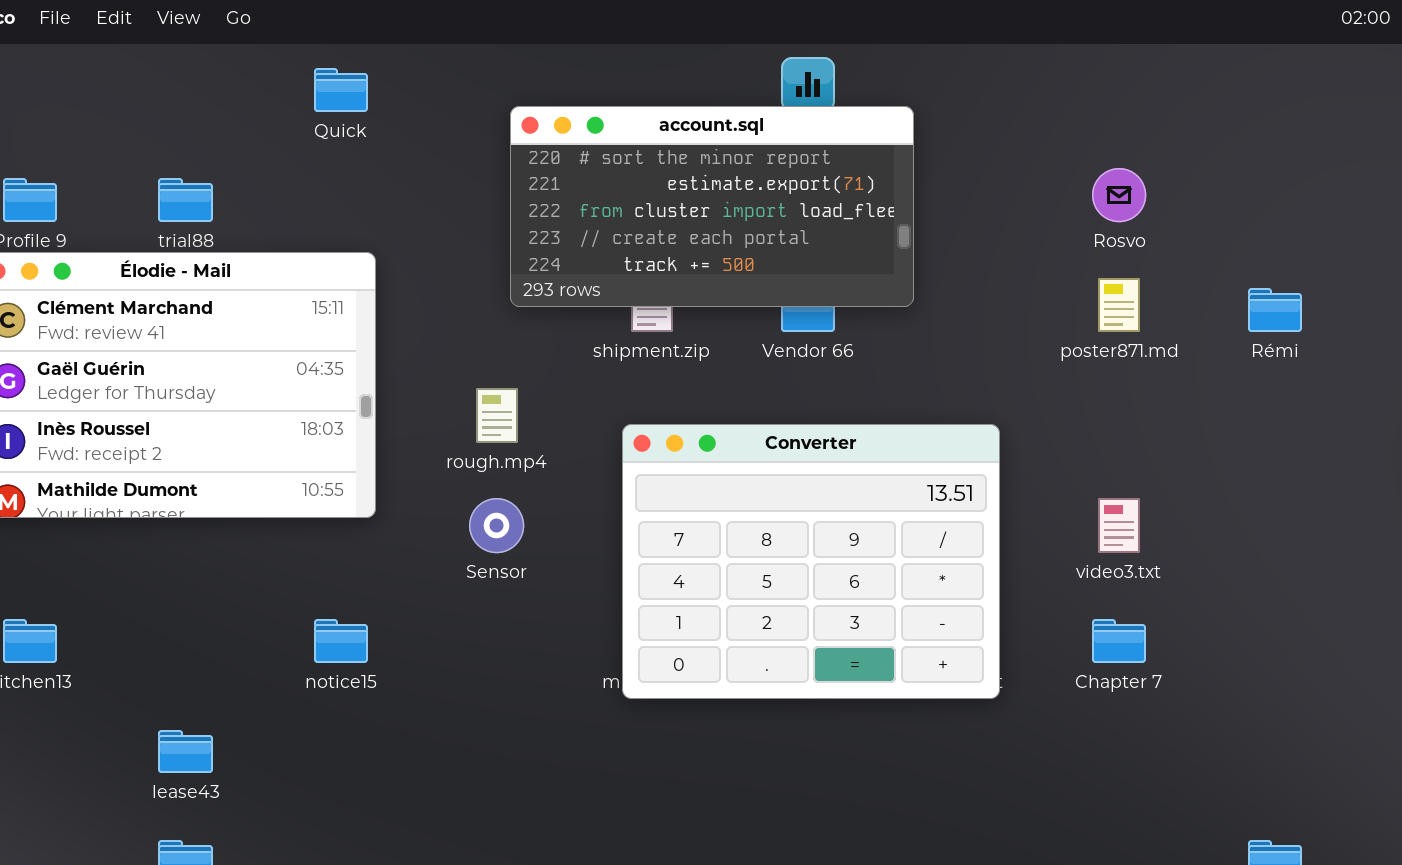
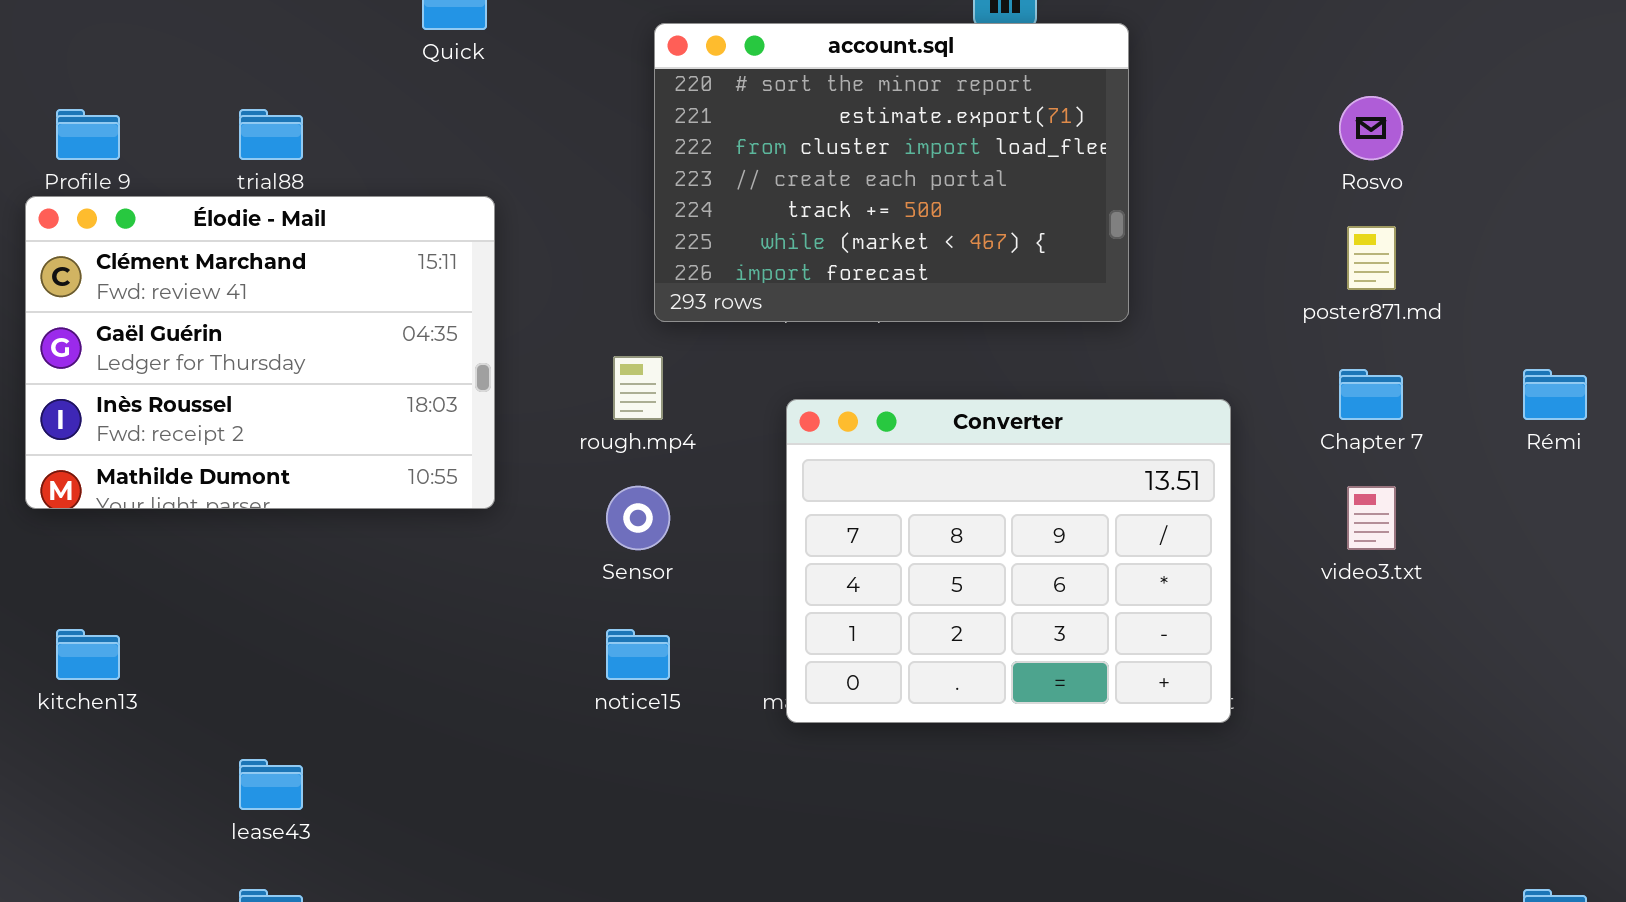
account.sql: [510,106,914,307] -> [654,23,1129,322], resized
Rémi: [1248,288,1302,332] -> [1523,369,1587,420], moved
notice15: [314,619,368,663] -> [606,629,670,680], moved
Chapter 7: [1092,619,1146,663] -> [1339,369,1403,420], moved

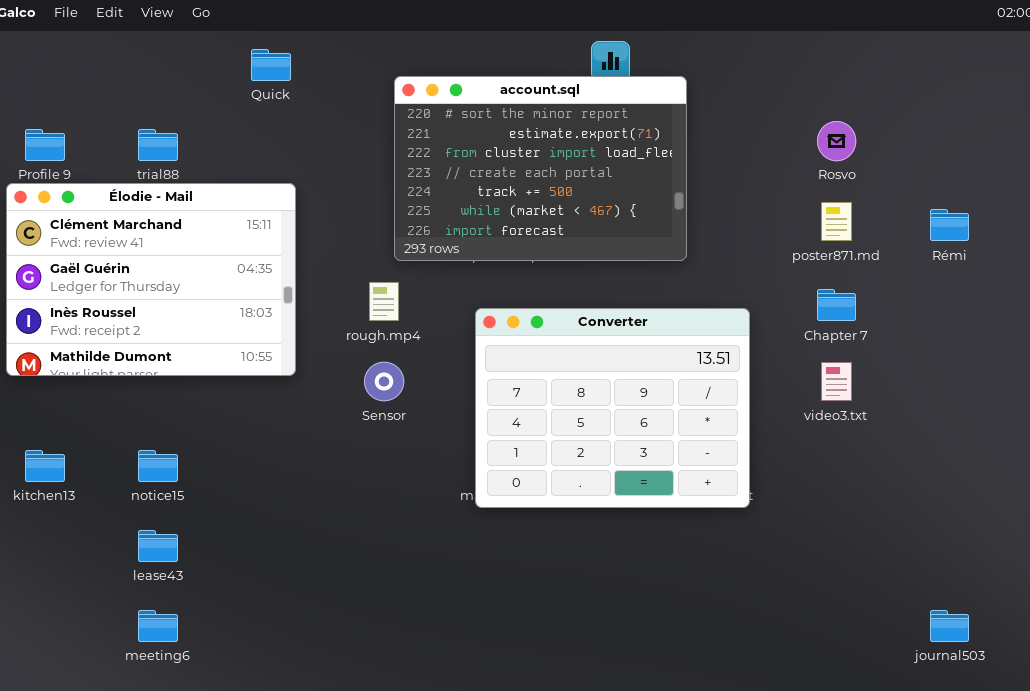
Rémi: [1523,369,1587,420] -> [930,209,969,241], moved
notice15: [606,629,670,680] -> [138,450,178,482], moved

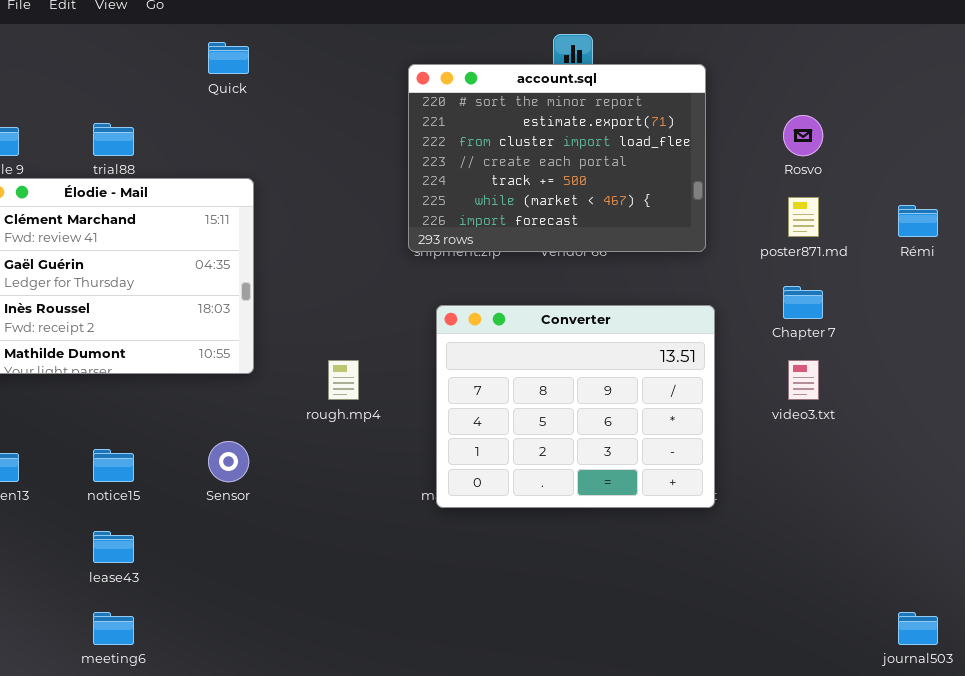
account.sql: [394,76,687,261] -> [408,64,706,252], moved
rough.mp4: [369,282,399,321] -> [328,360,359,400], moved
Sensor: [364,362,404,401] -> [208,441,249,482], moved

